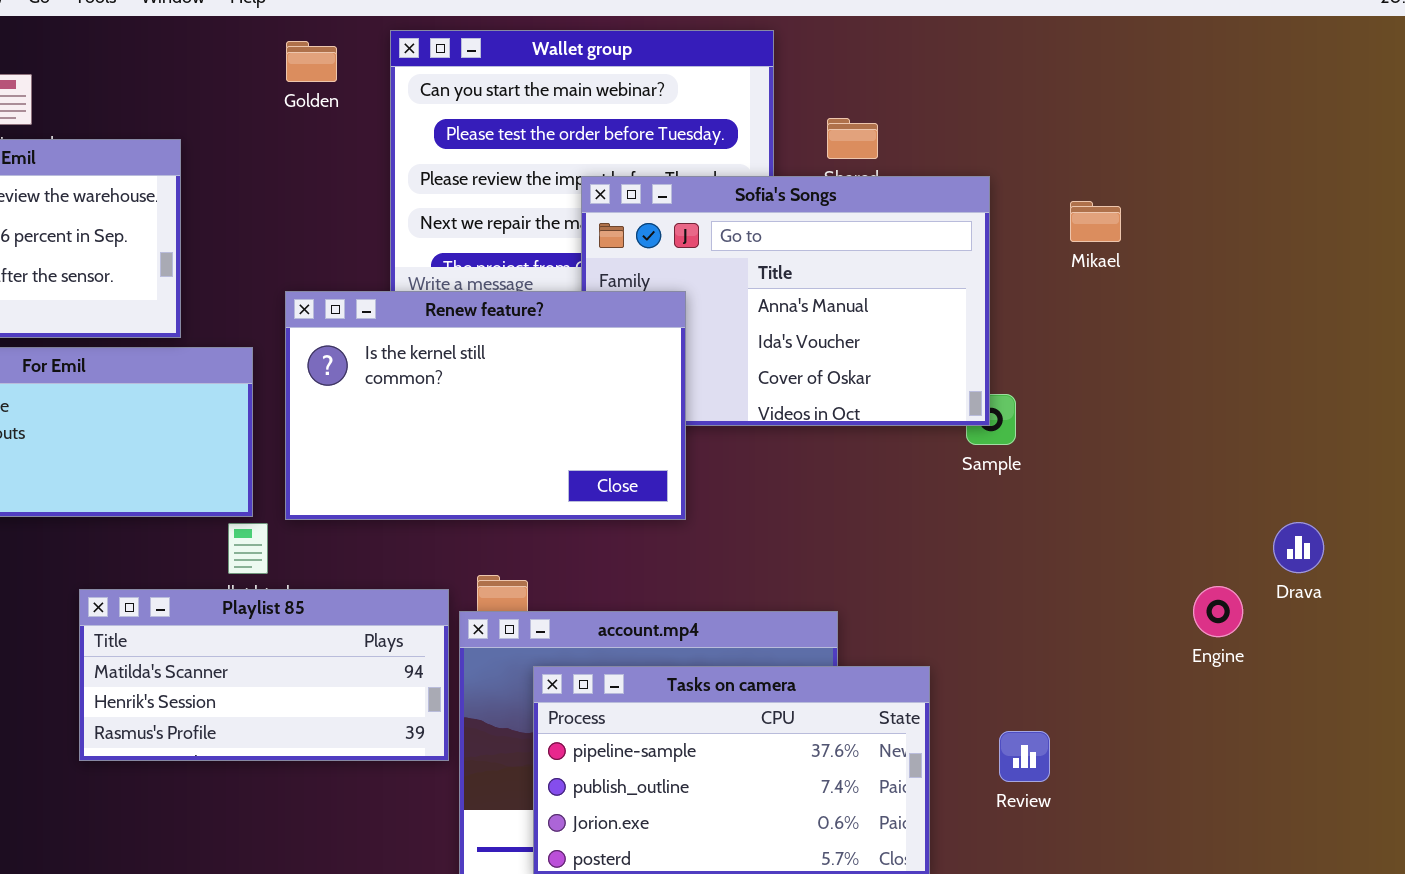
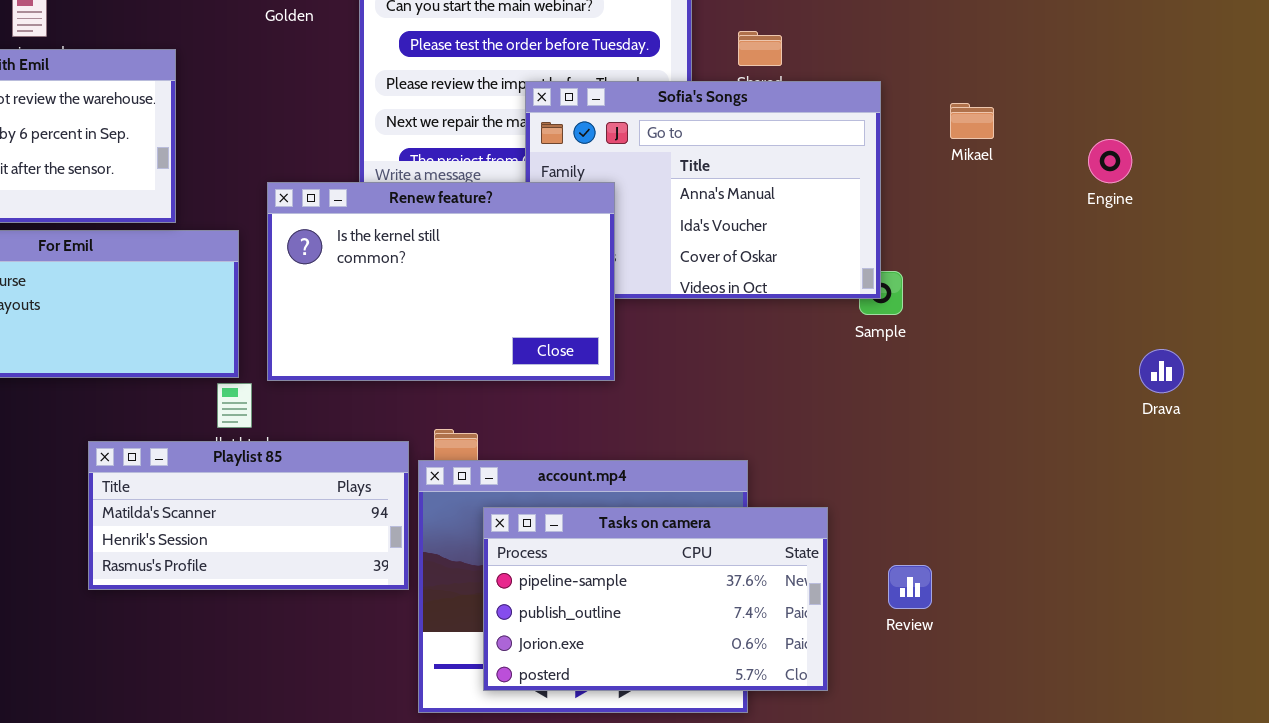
Drava: [1273,522,1324,573] -> [1139,349,1184,393], moved
Engine: [1193,586,1243,637] -> [1088,139,1132,183], moved

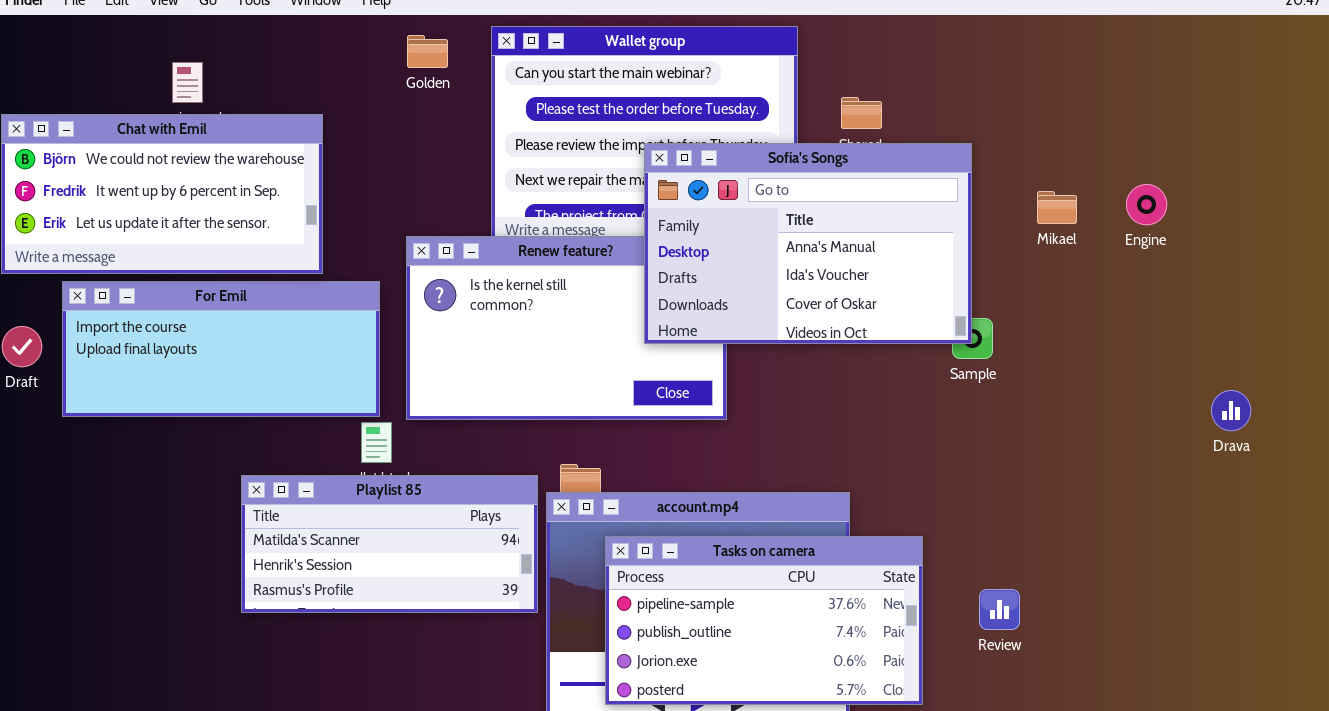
Sofia's Songs: [525,81,881,299] -> [644,143,972,344], raised
Mikael: [950,103,994,139] -> [1037,191,1077,224], moved
Engine: [1088,139,1132,183] -> [1126,184,1167,225], moved

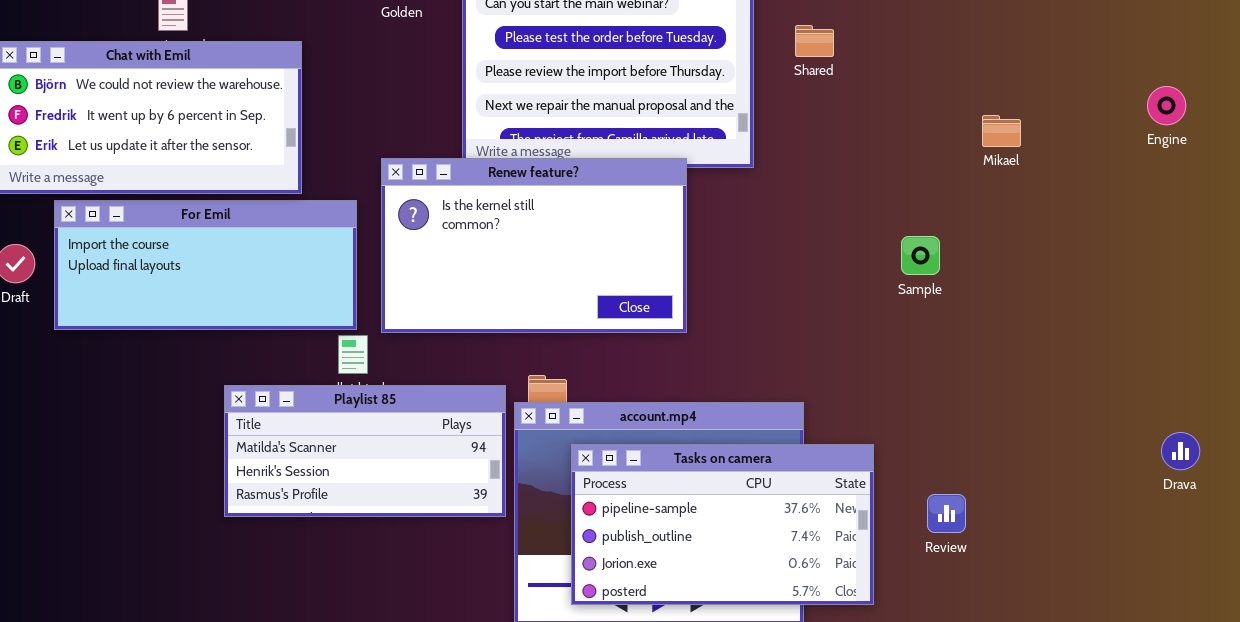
Sofia's Songs: [644,143,972,344] -> none, closed
Engine: [1126,184,1167,225] -> [1147,86,1186,125], moved
Drava: [1211,390,1251,431] -> [1161,432,1200,470], moved

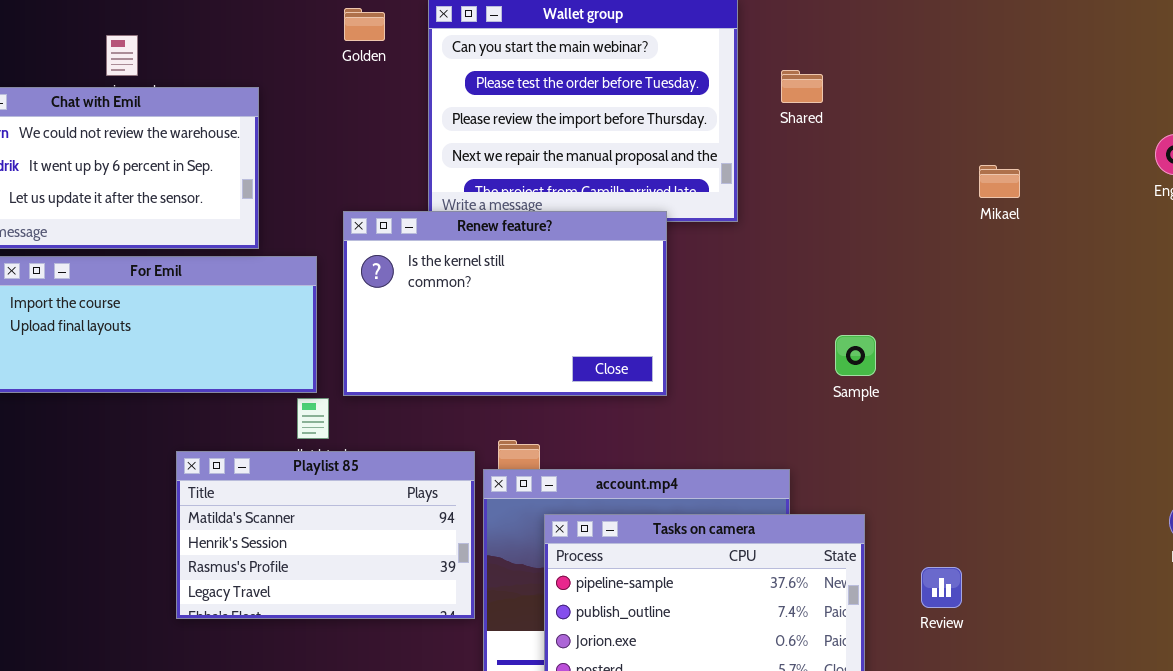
Sample: [901,236,940,275] -> [835,335,876,376], moved
Playlist 85: [224,385,506,517] -> [176,451,475,619], resized

